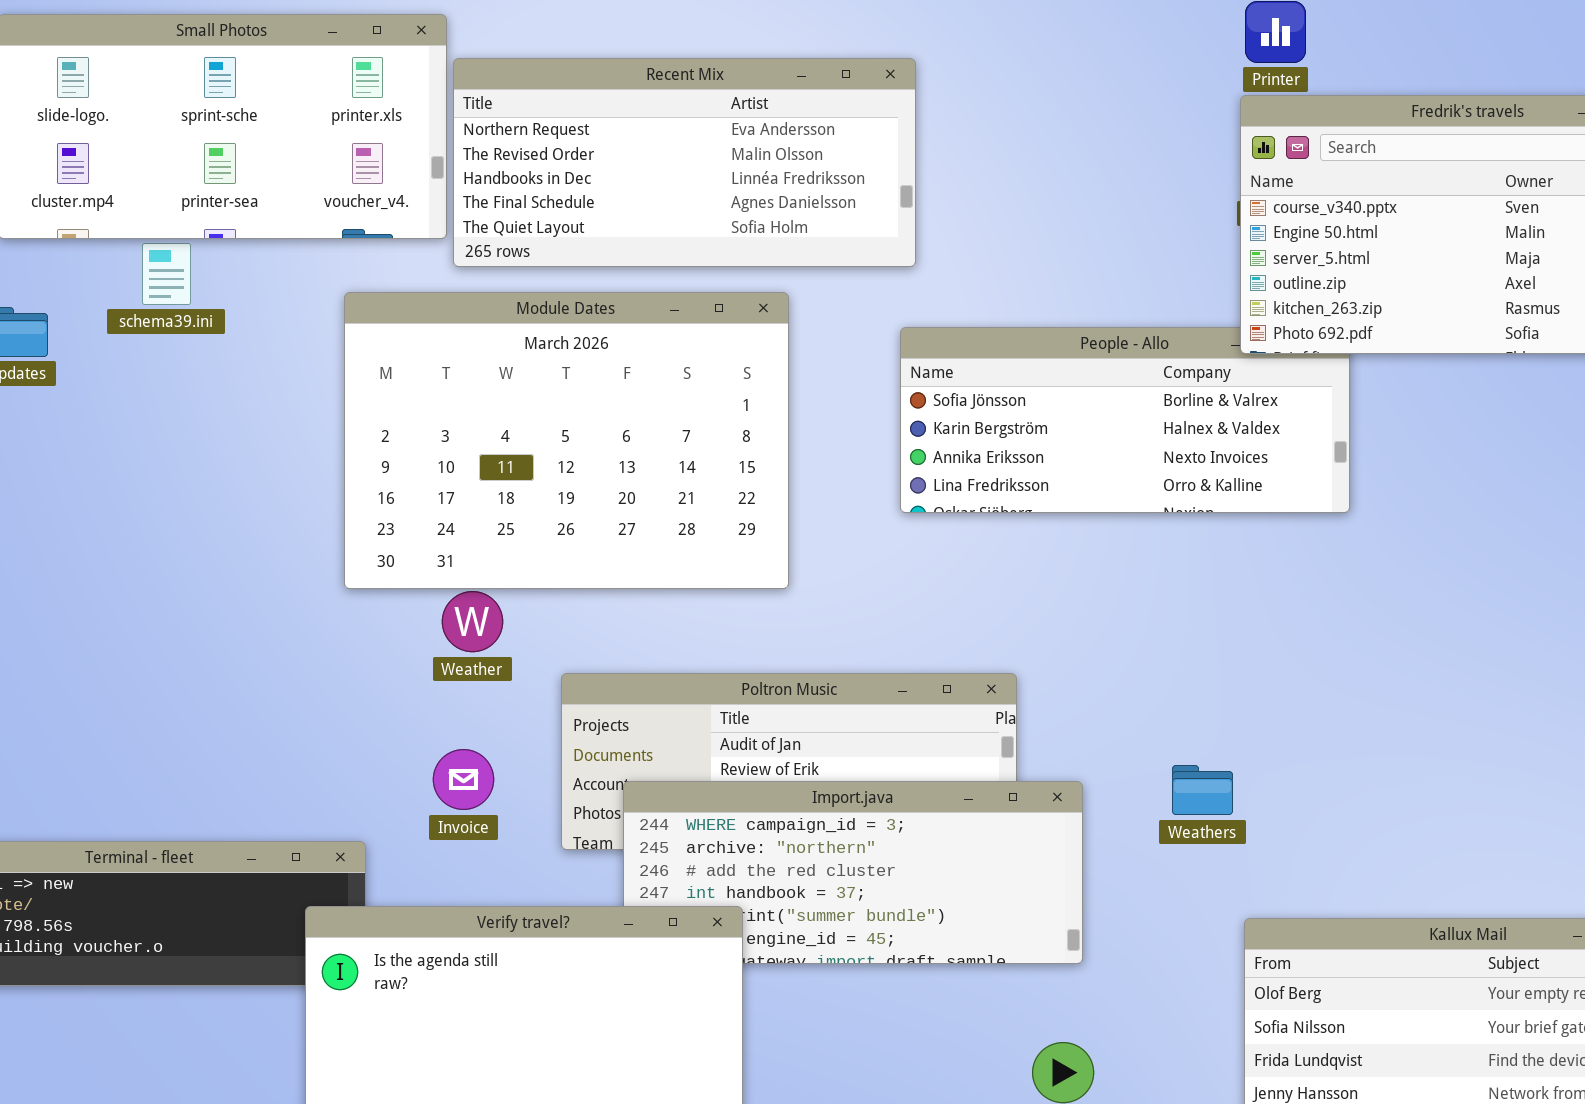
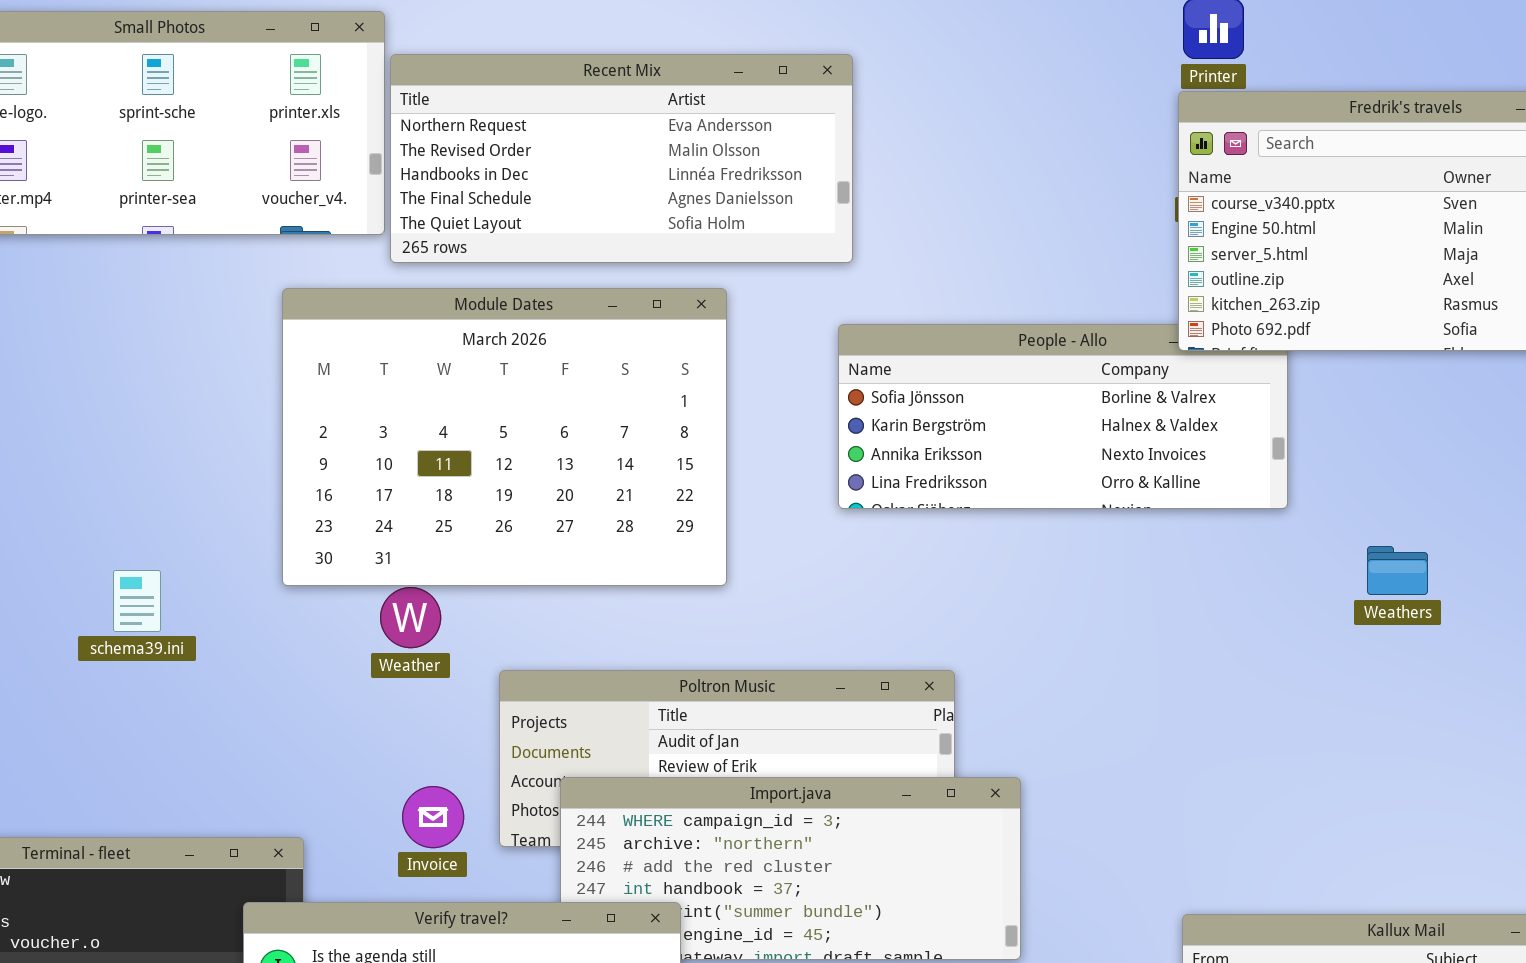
schema39.ini: [142,243,191,305] -> [113,570,161,632], moved
Invoice: [433,749,494,810] -> [402,786,464,848], moved
Weathers: [1172,765,1233,815] -> [1367,546,1428,595], moved

